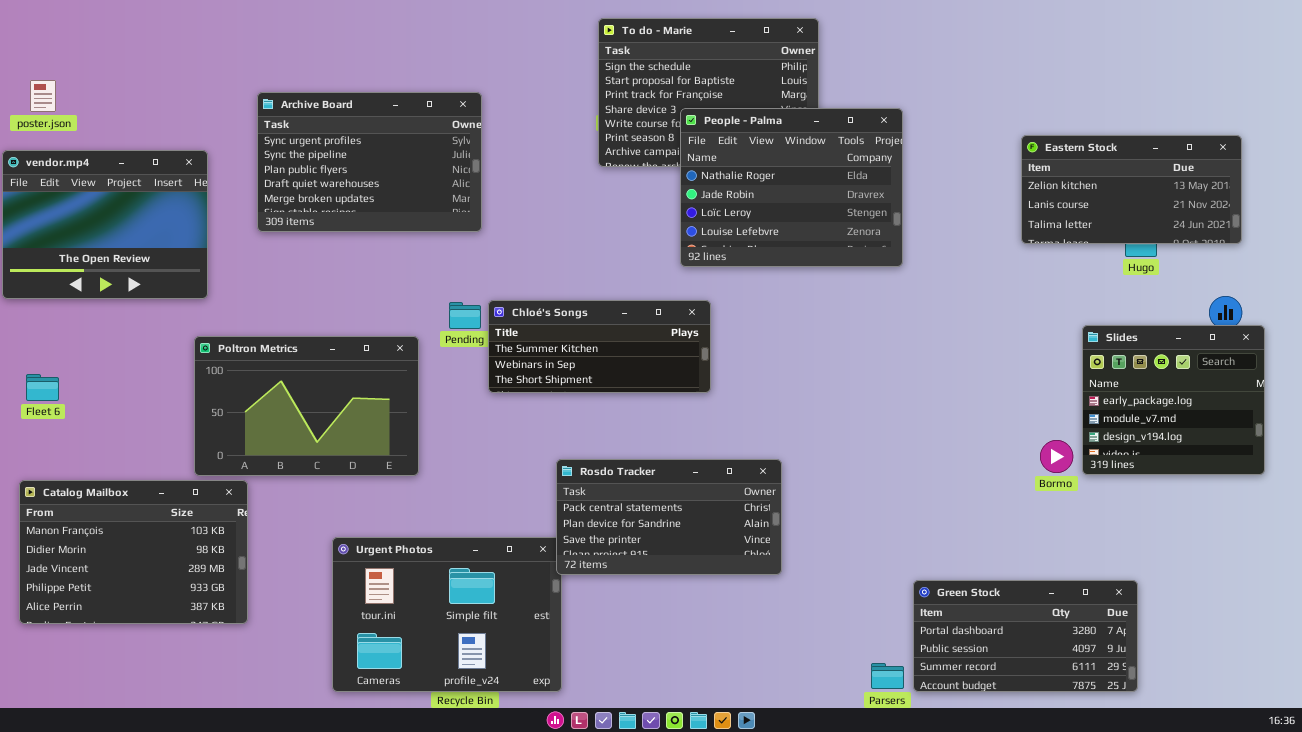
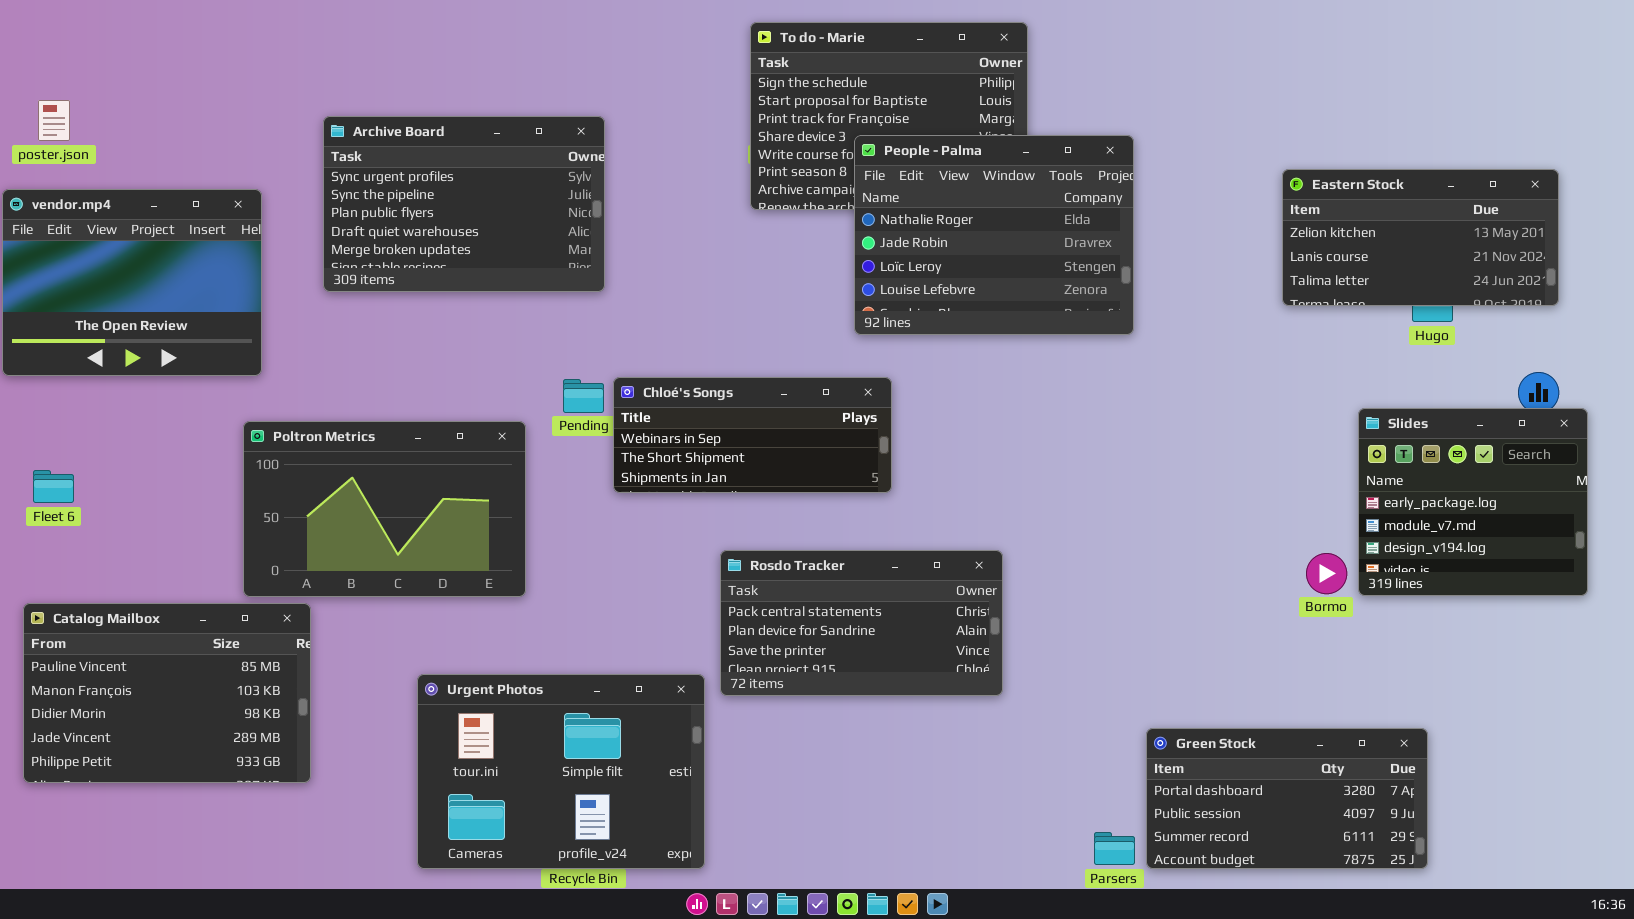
Chloé's Songs: [488,300,711,393] -> [613,377,892,493], scrolled down 1 row
Rosdo Tracker: [556,459,782,575] -> [720,550,1003,696], moved
Catalog Mailbox: [19,480,248,624] -> [23,603,311,783], scrolled up 1 row

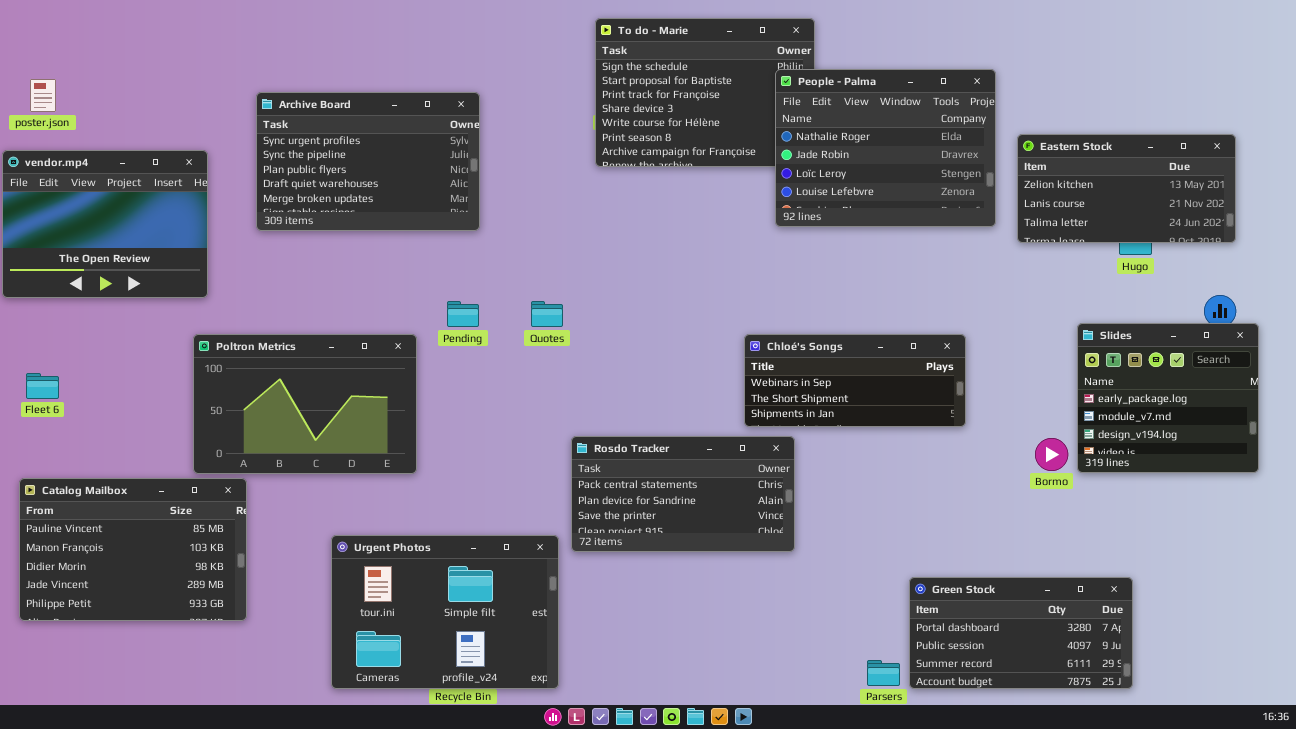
People - Palma: [854,135,1134,335] -> [775,69,996,227], moved
Chloé's Songs: [613,377,892,493] -> [744,334,966,427], moved

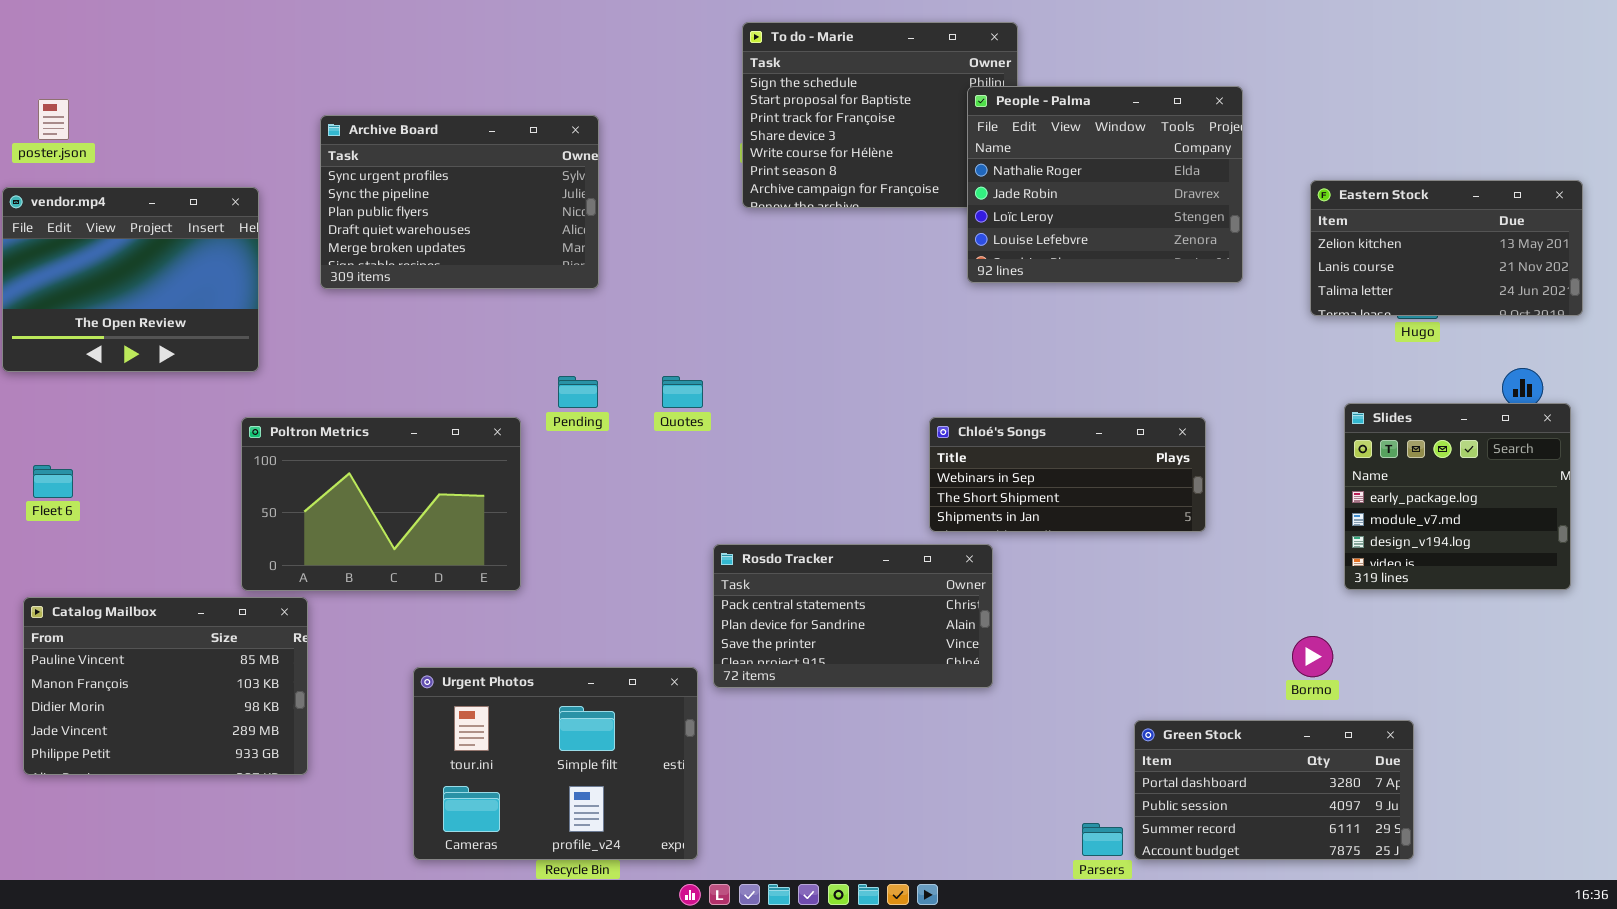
Eastern Stock: [1017,134,1236,243] -> [1310,180,1583,316], moved
Bormo: [1035,438,1068,471] -> [1292,636,1333,677], moved

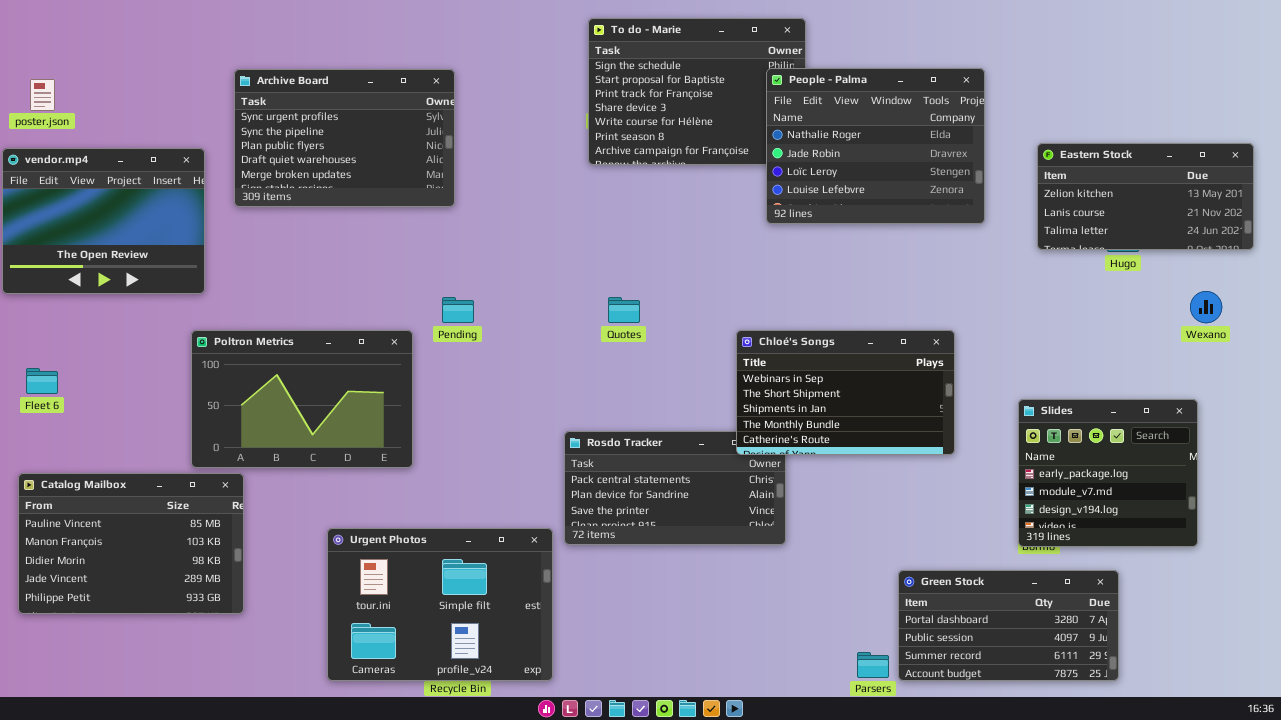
Archive Board: [320,115,599,289] -> [234,69,455,207], moved
Quotes: [662,376,703,408] -> [608,297,640,323], moved
Slides: [1344,403,1571,590] -> [1018,399,1198,547], moved
Chloé's Songs: [929,417,1206,532] -> [736,330,955,455], resized

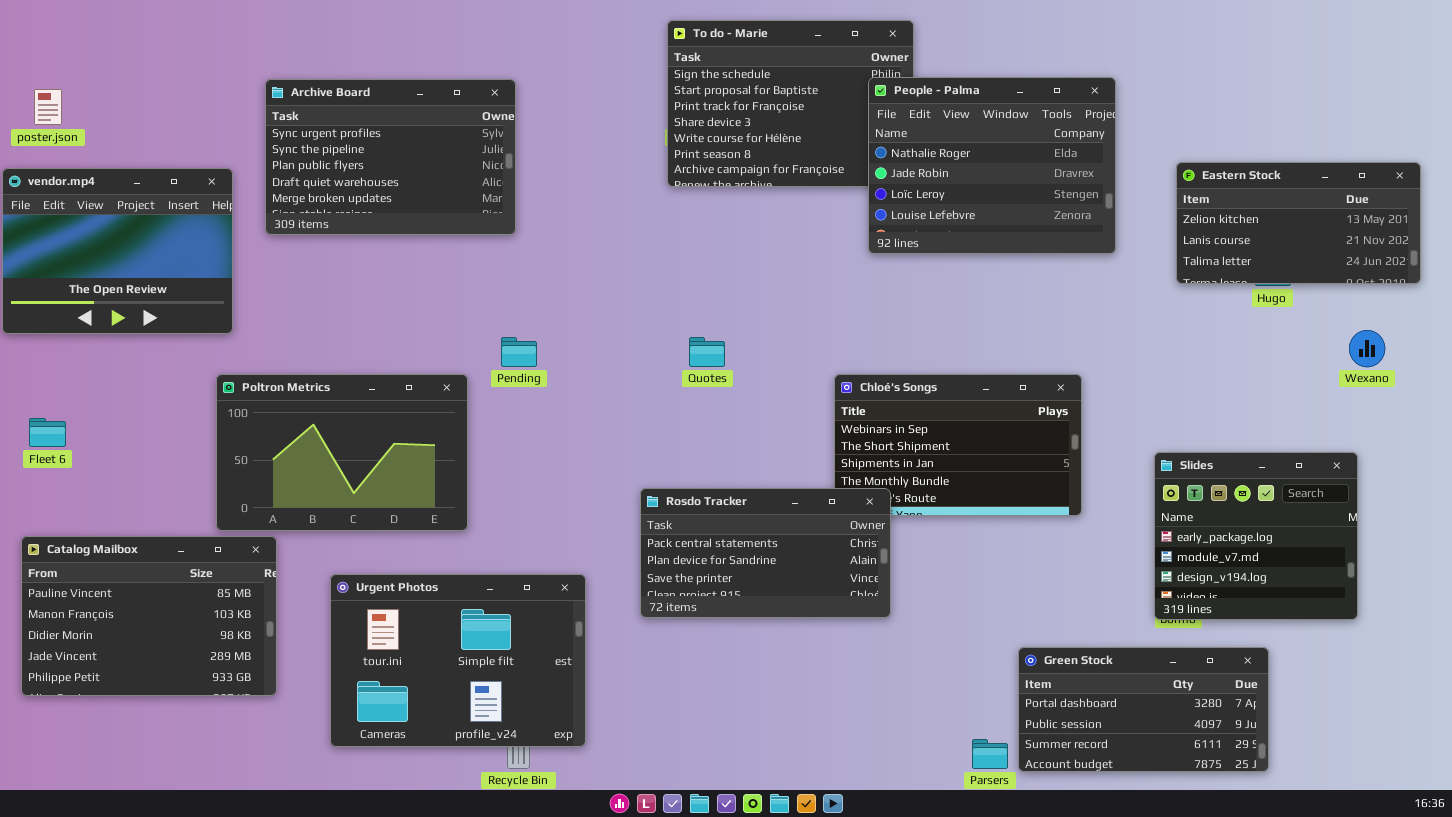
Rosdo Tracker: [564,431,786,545] -> [640,488,891,618], raised
Urgent Photos: [327,528,553,681] -> [330,574,586,747], moved

